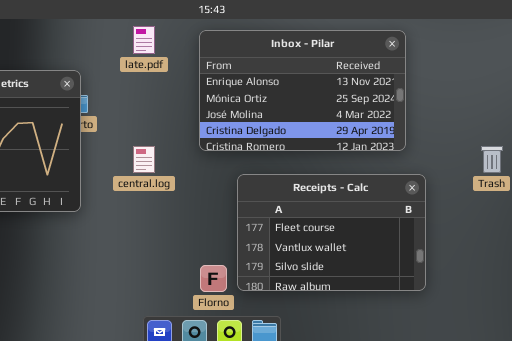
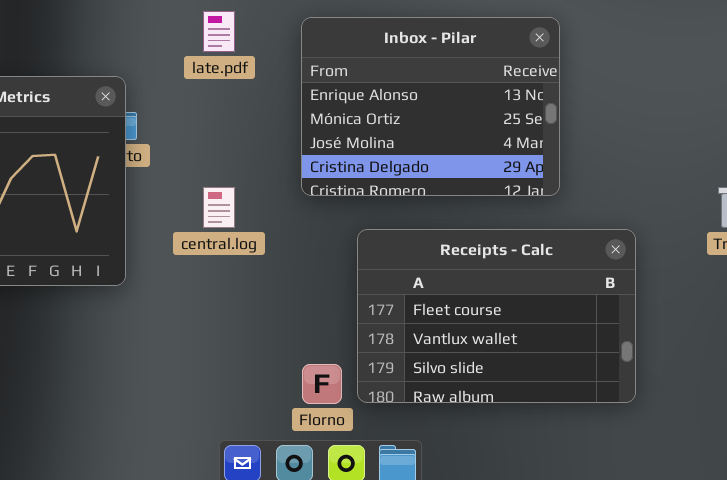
Inbox - Pilar: [199,30,406,151] -> [301,17,560,196], resized

